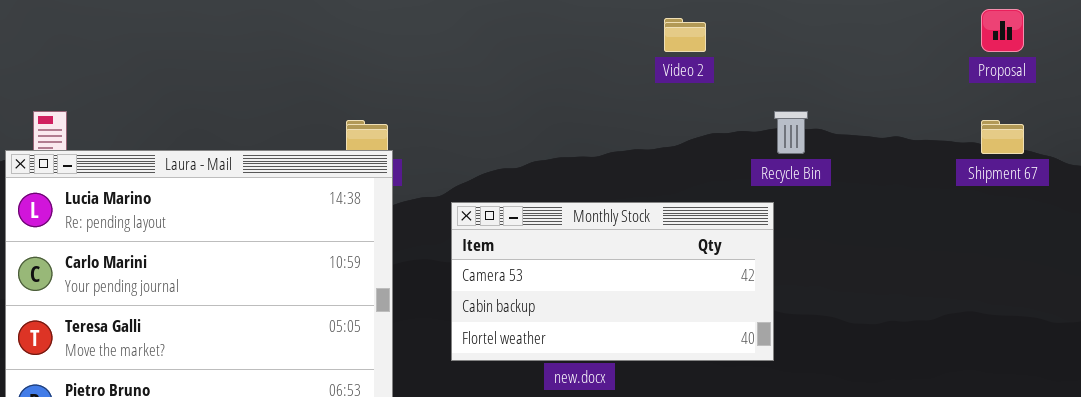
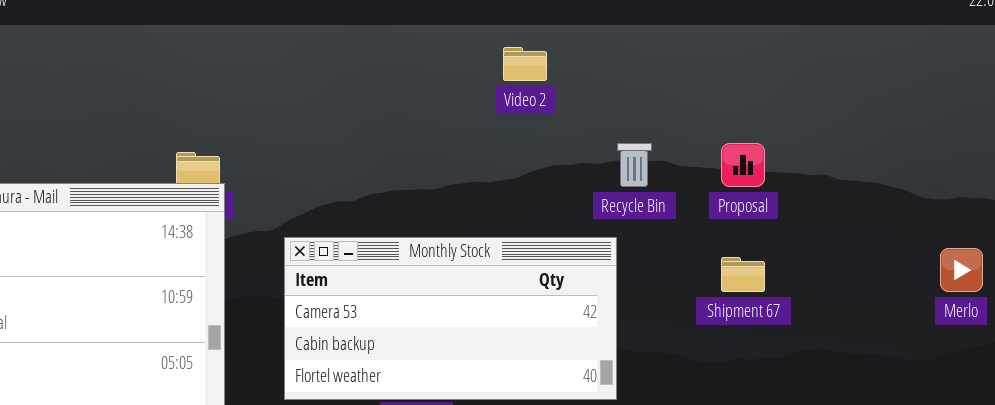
Proposal: [981,9,1024,52] -> [721,143,765,187], moved
Shipment 67: [981,120,1024,154] -> [721,257,765,292], moved

